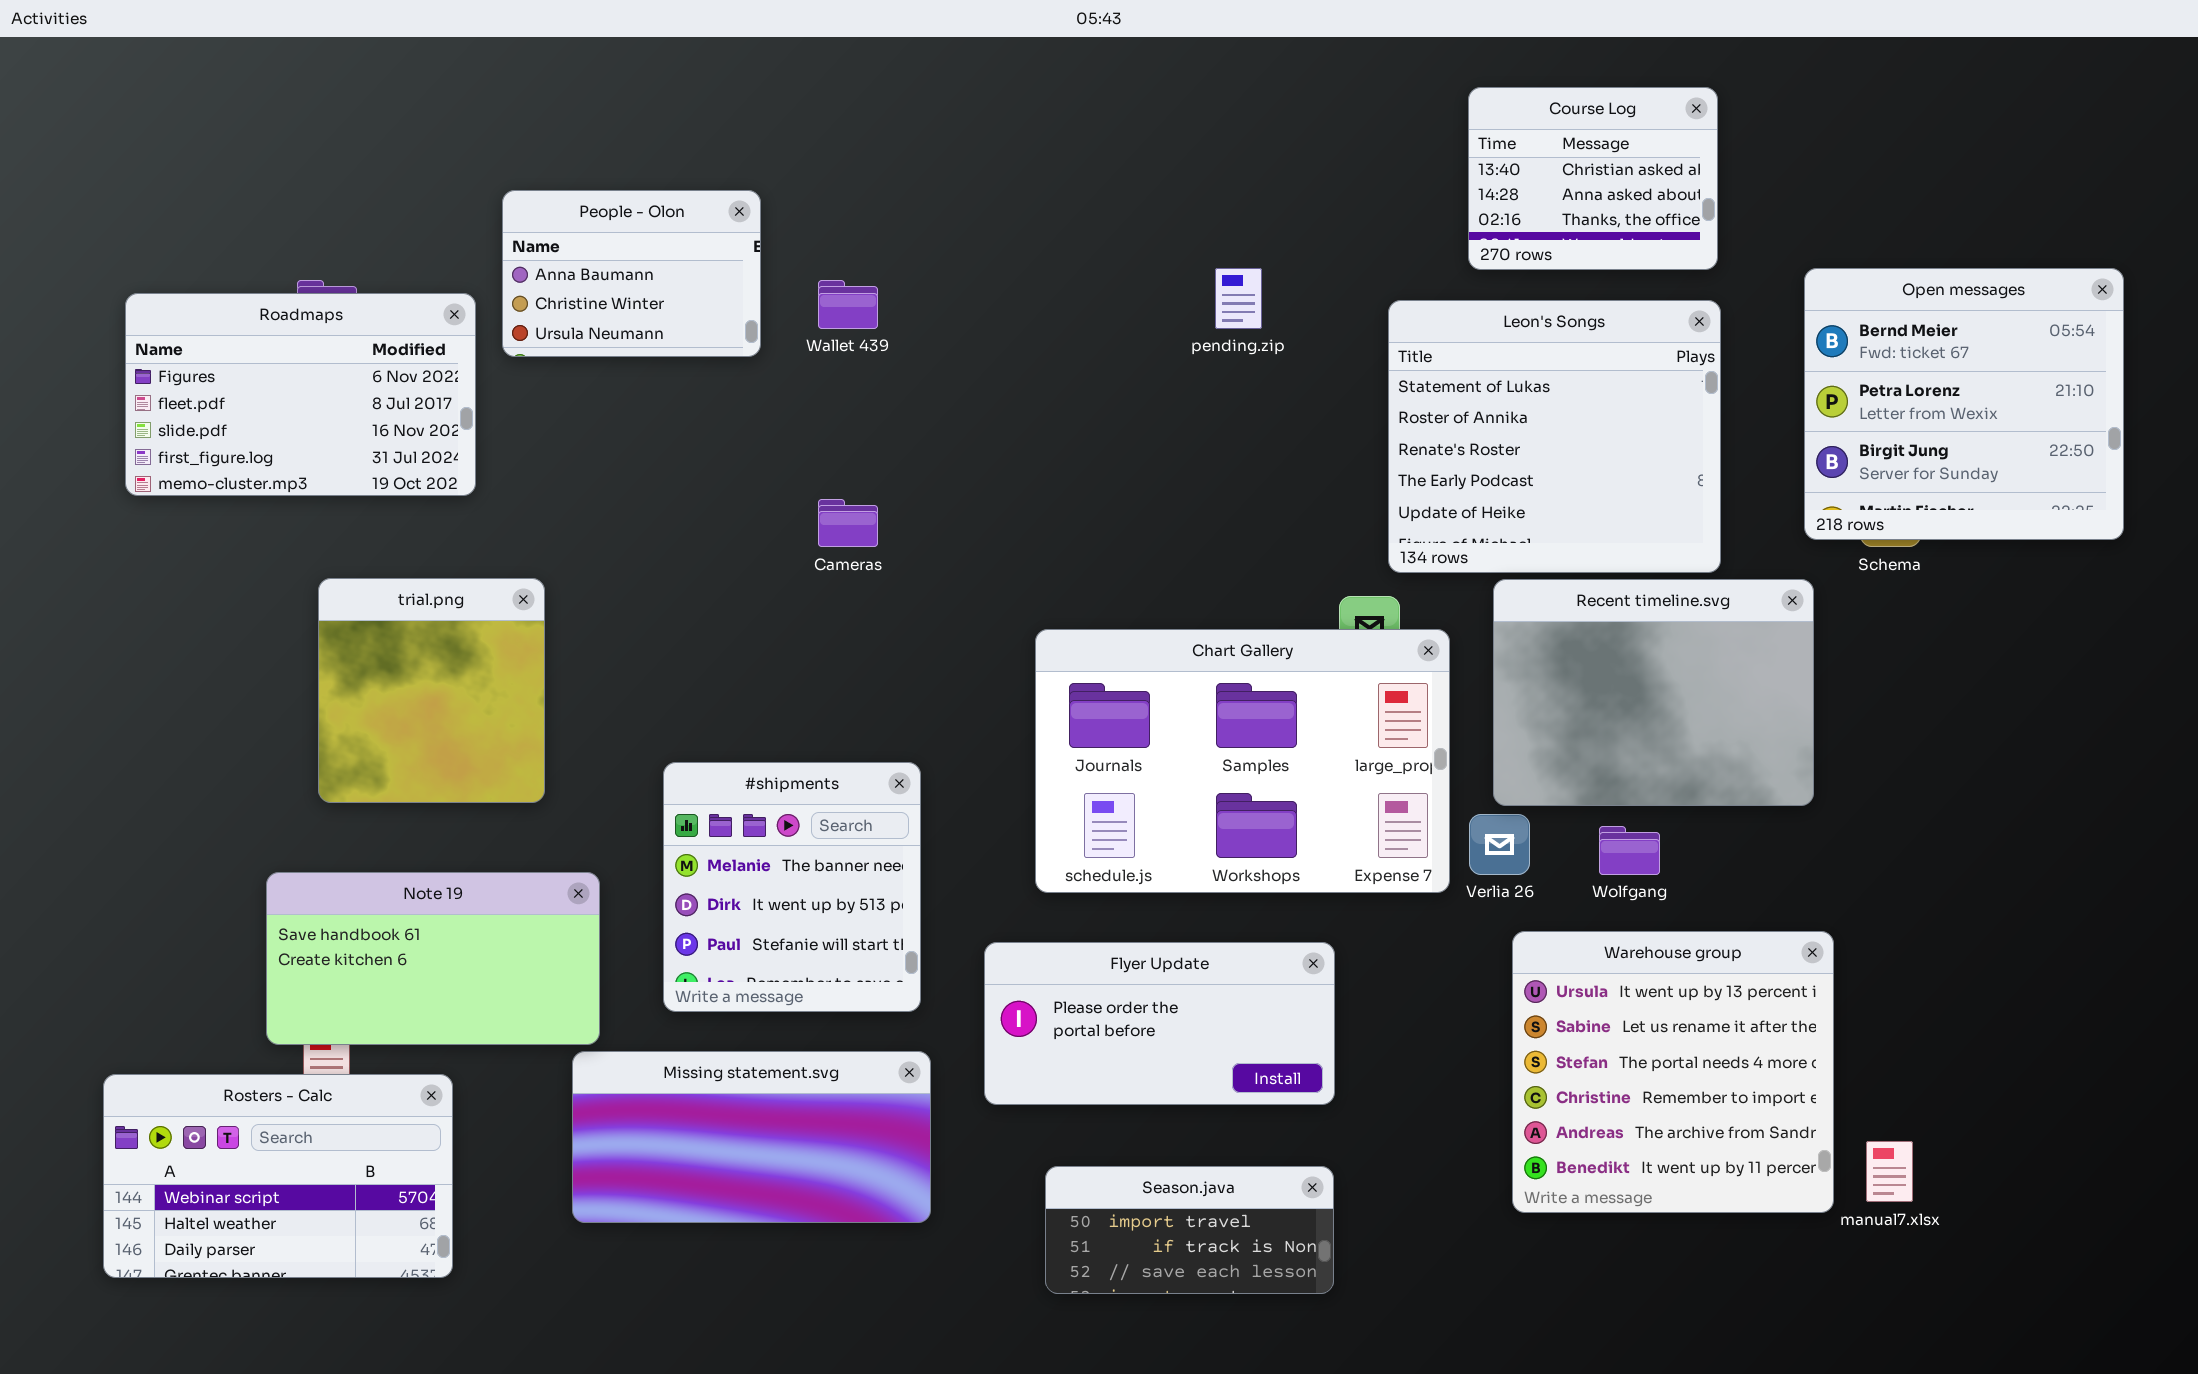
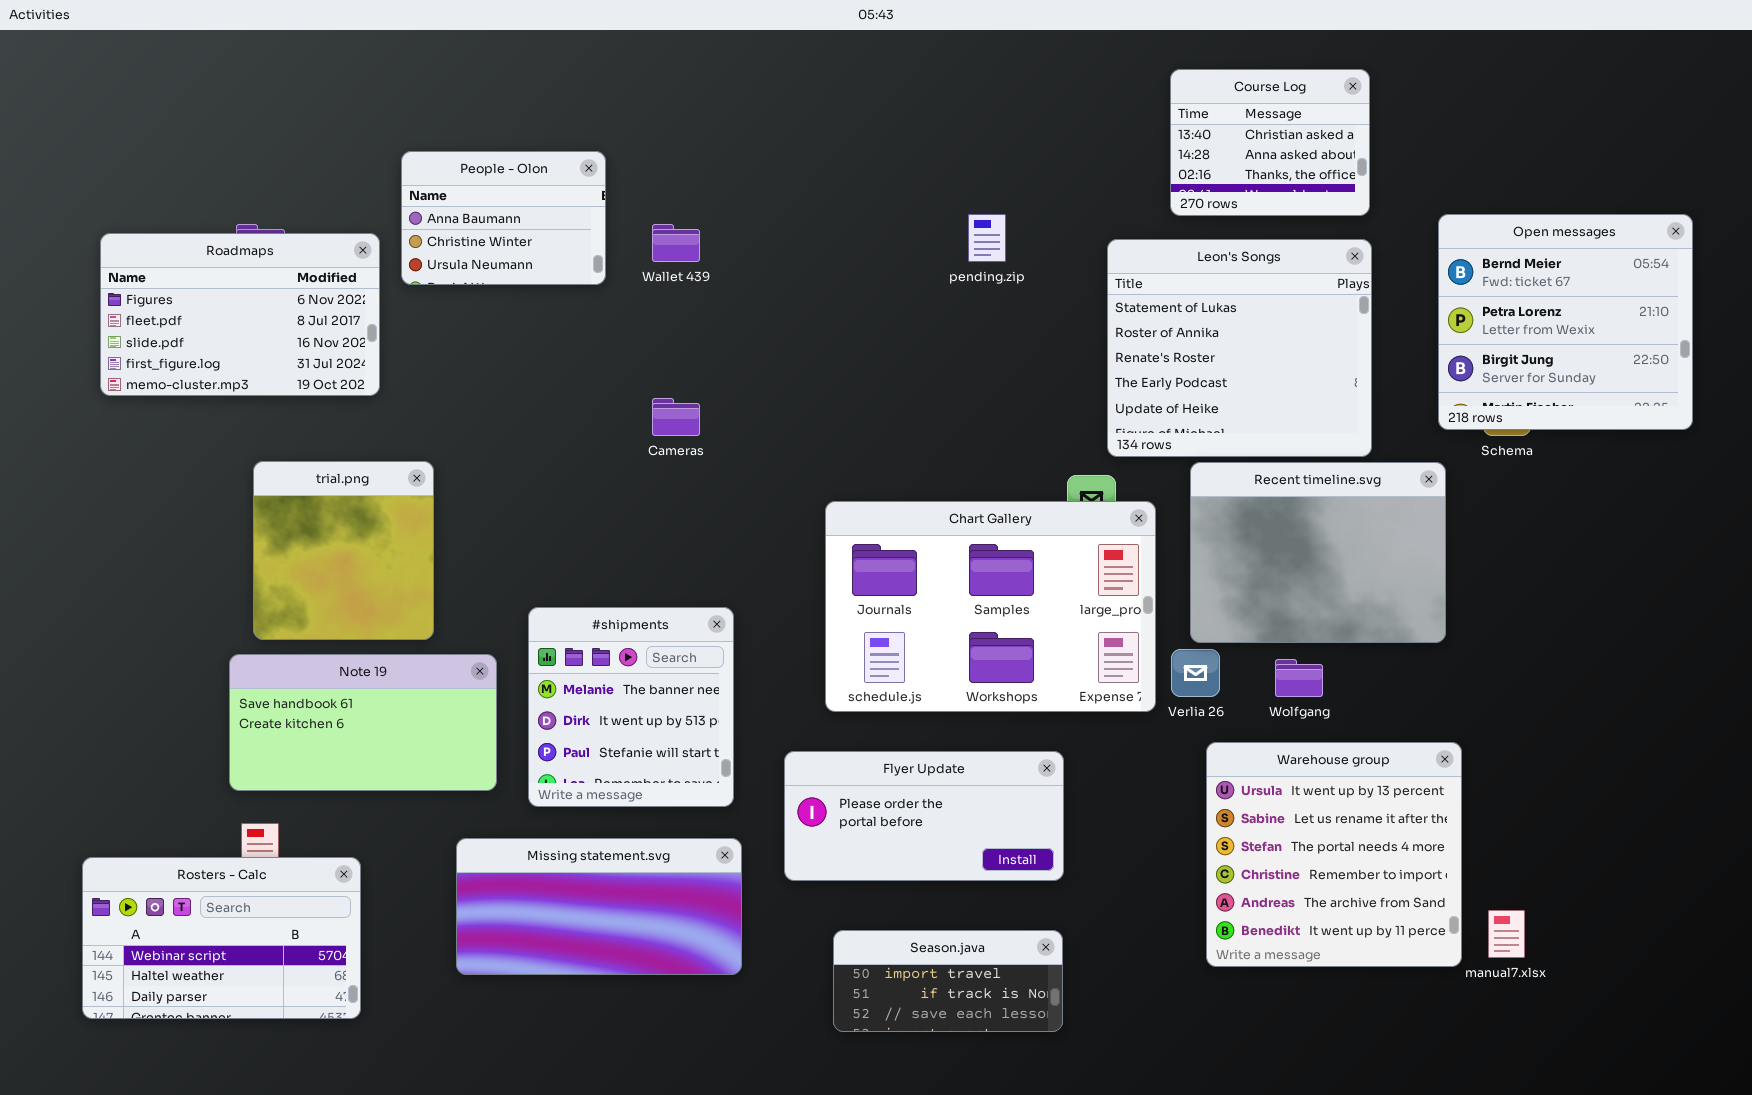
Note 19: [266,872,600,1045] -> [229,654,497,791], moved

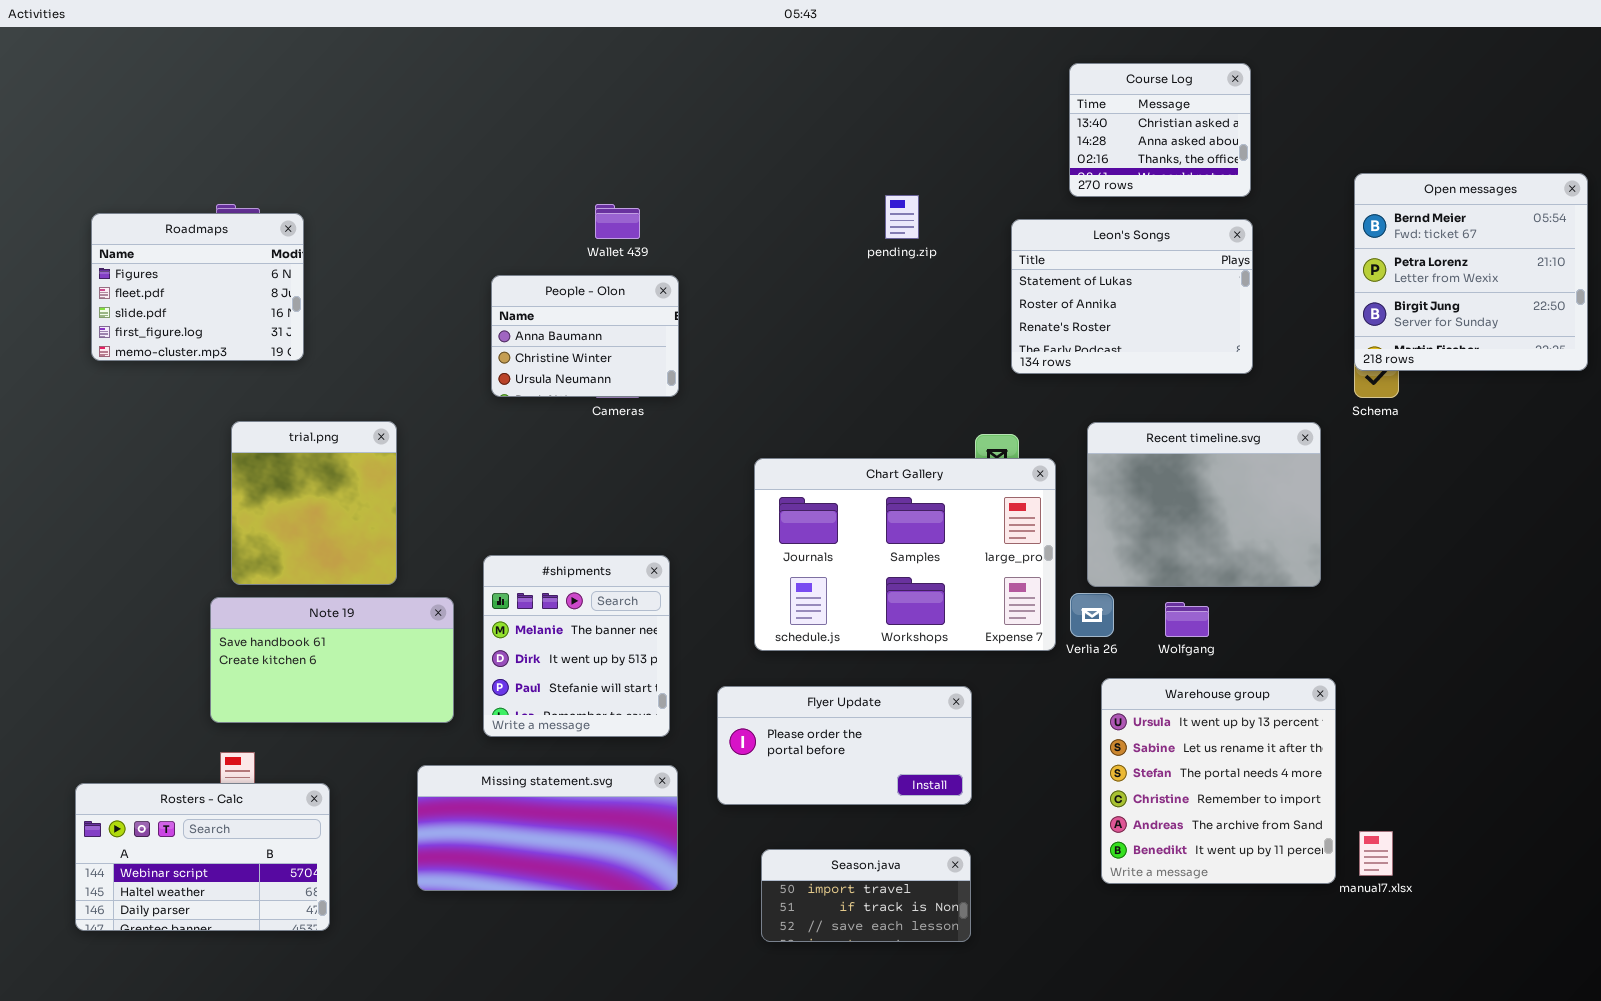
People - Olon: [401,151,606,285] -> [491,275,679,397], moved
Open messages: [1438,214,1693,430] -> [1354,173,1588,371], moved
Roadmaps: [100,233,380,396] -> [91,213,304,361], resized
Leon's Songs: [1107,239,1372,457] -> [1011,219,1253,374], resized

